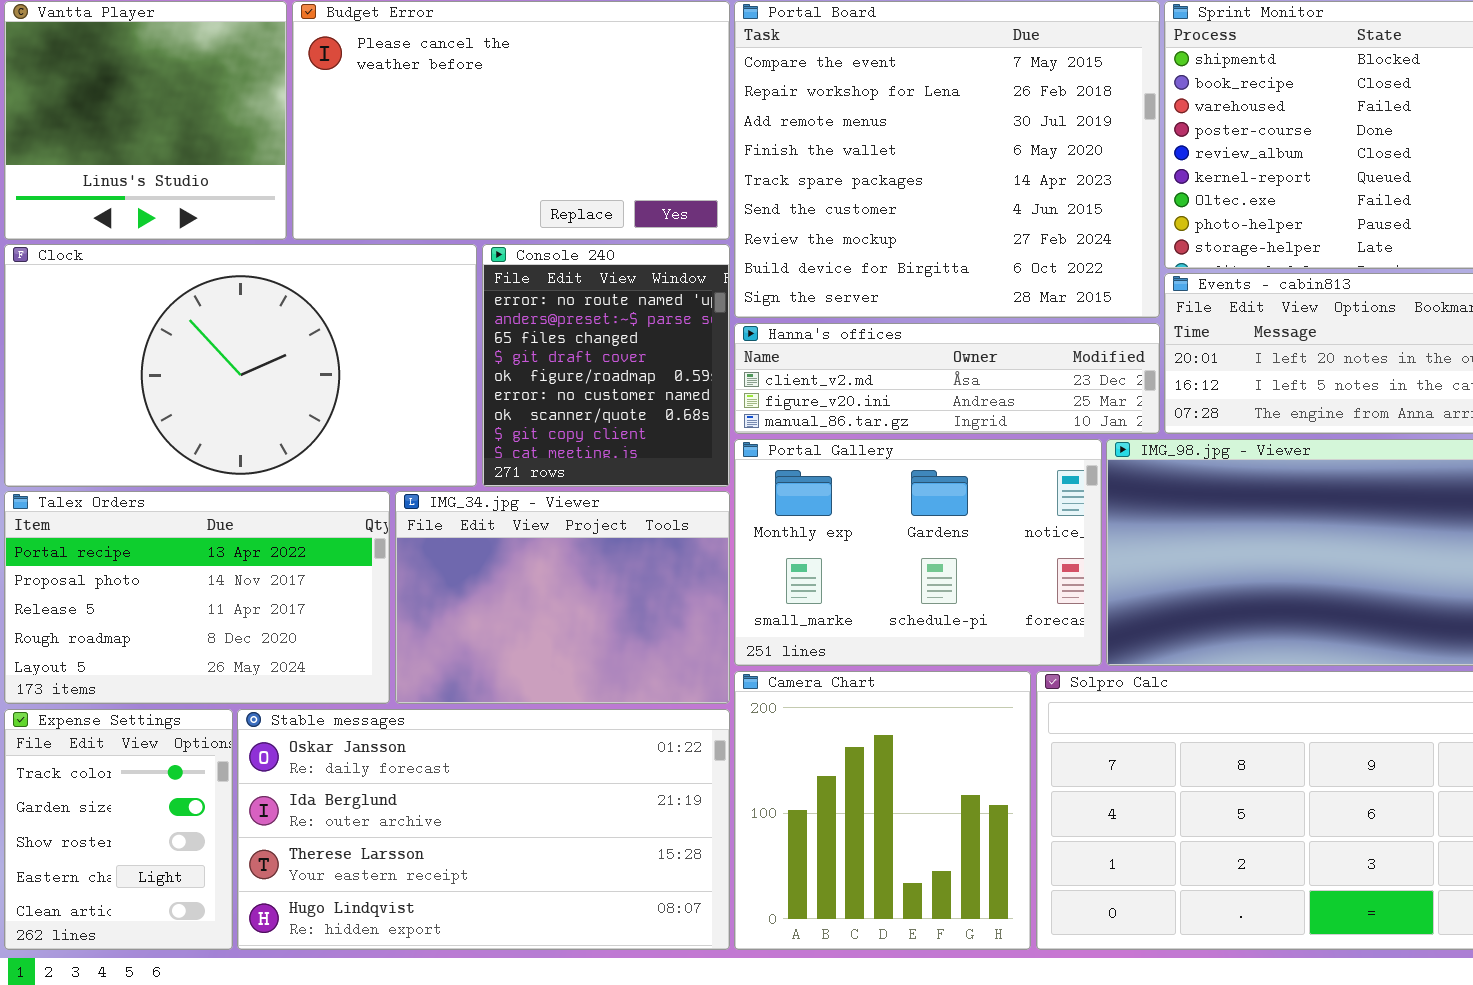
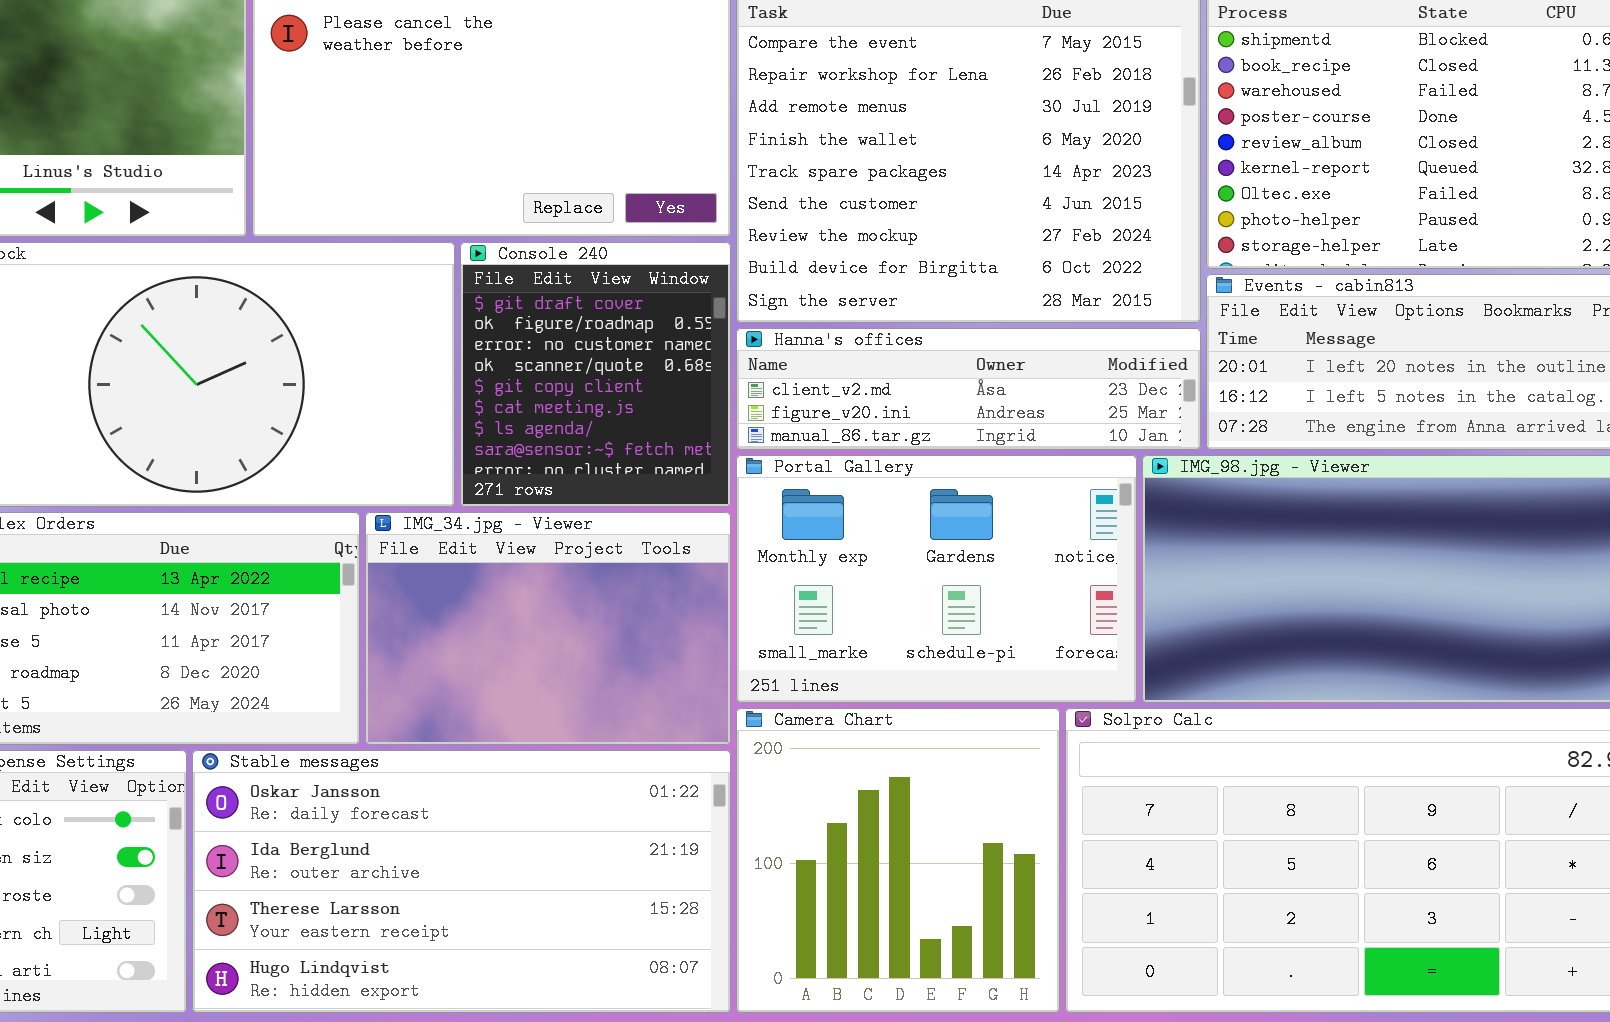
Console 240: [482,244,730,487] -> [460,242,731,507], scrolled down 3 rows

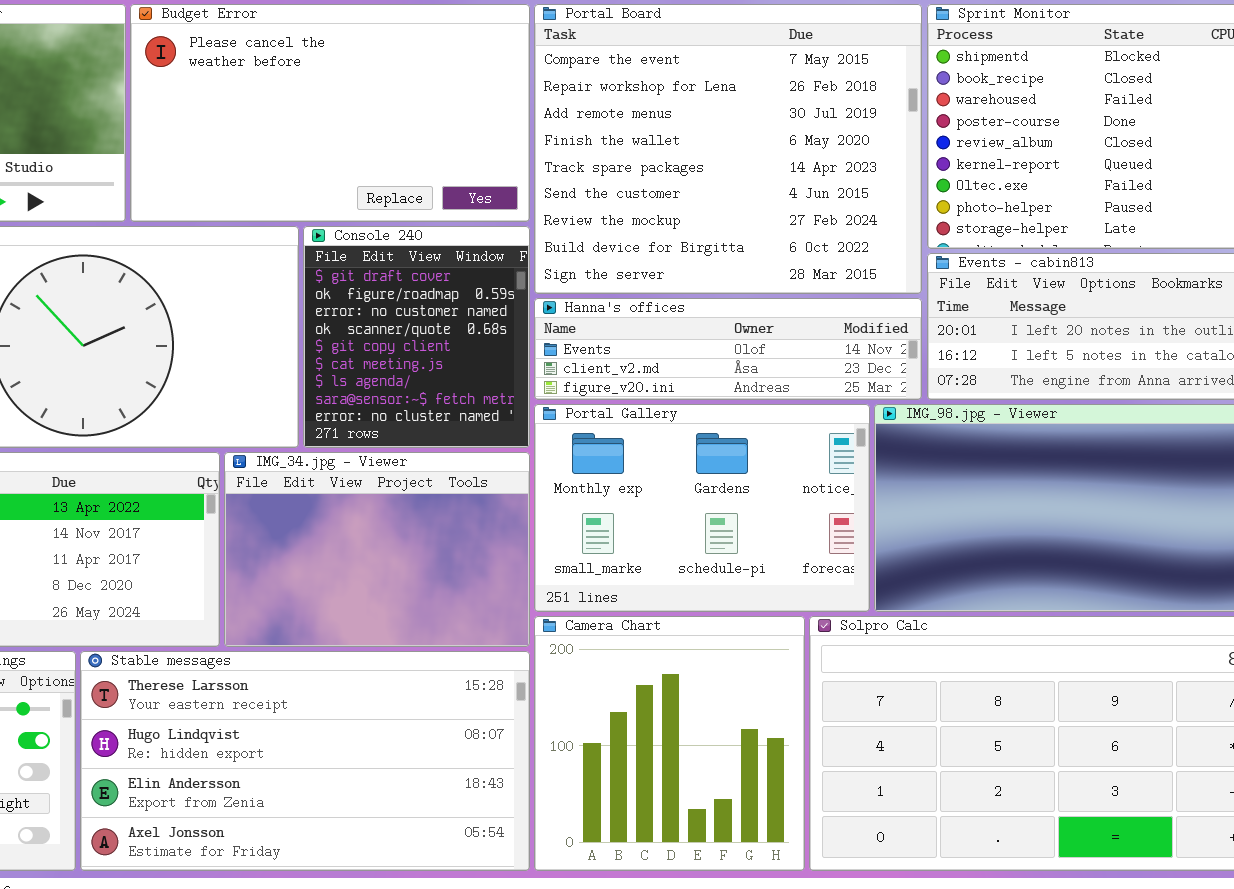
Hanna's offices: [736,328,1201,450] -> [534,298,922,400], scrolled up 1 row
Stable messages: [192,750,731,1013] -> [80,651,530,871], scrolled down 2 rows

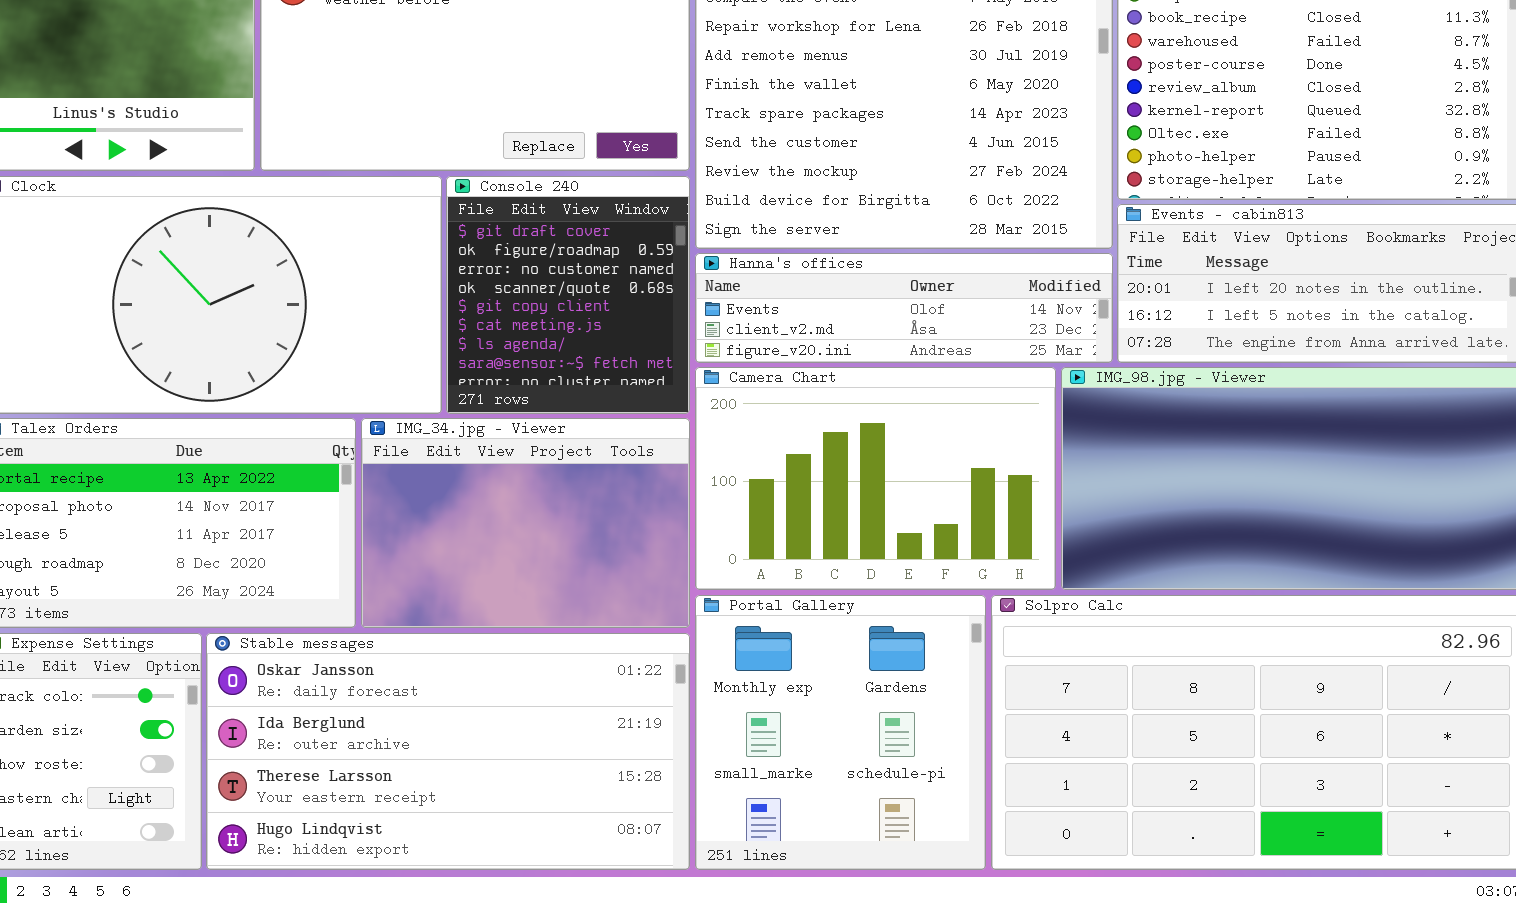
Portal Gallery: [534,404,870,612] -> [695,595,986,870], moved, resized
Camera Chart: [534,616,805,871] -> [695,367,1056,590], moved, resized
Stable messages: [80,651,530,871] -> [206,633,690,870], scrolled up 2 rows

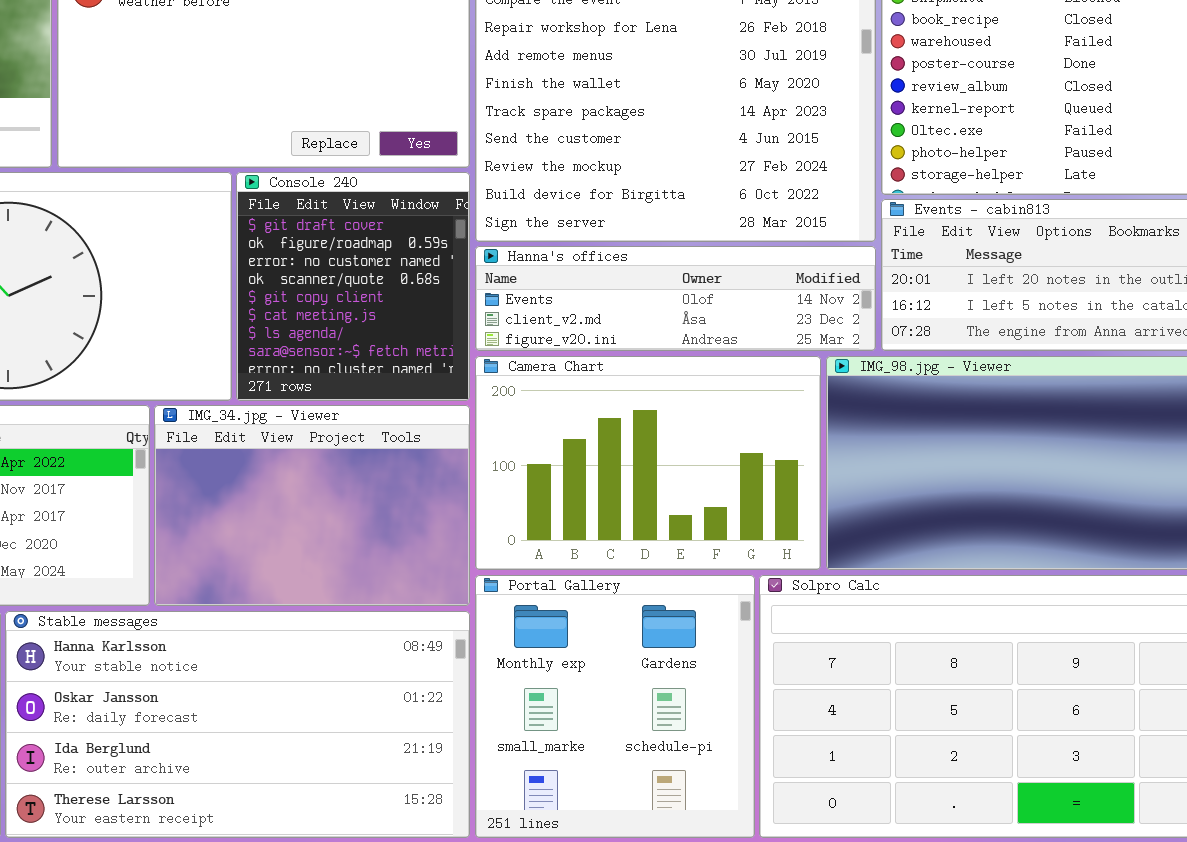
Stable messages: [206,633,690,870] -> [5,611,470,838], scrolled up 1 row

